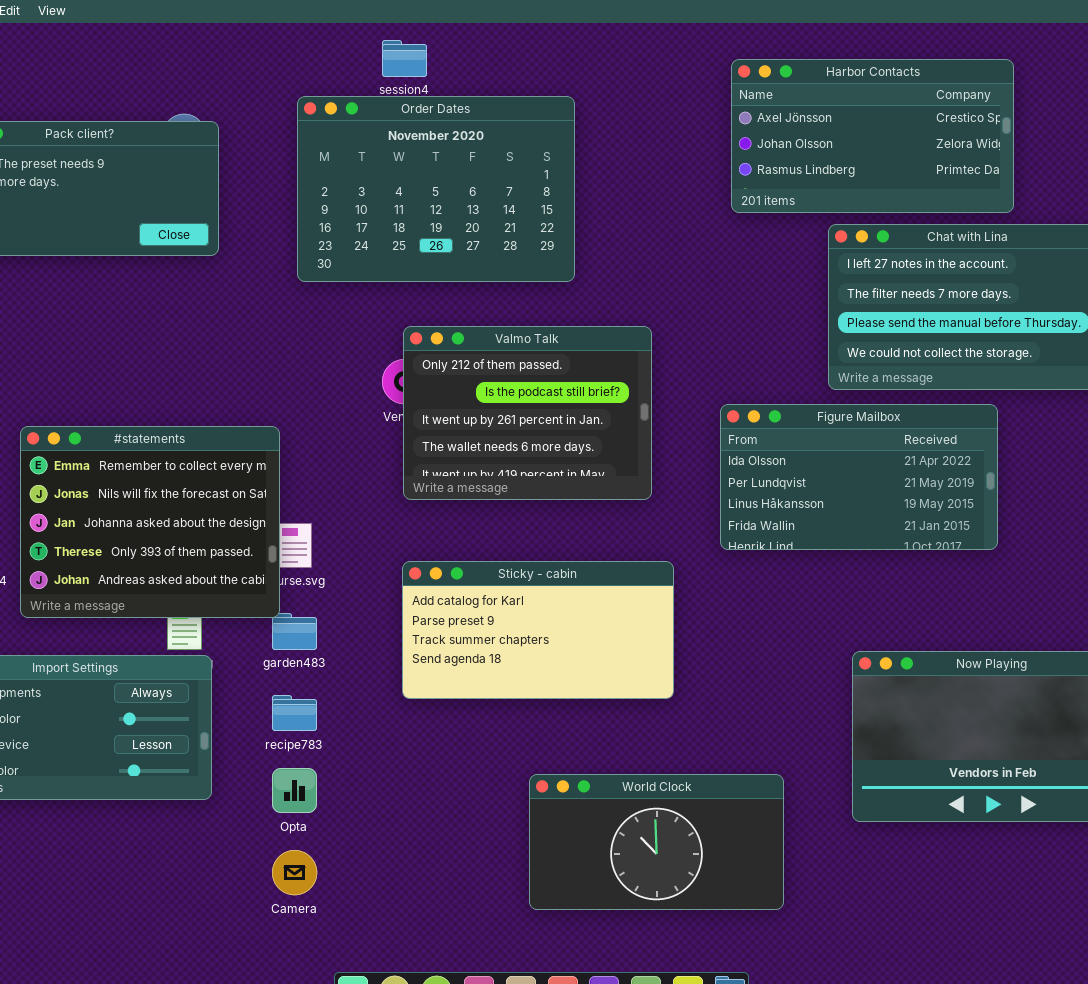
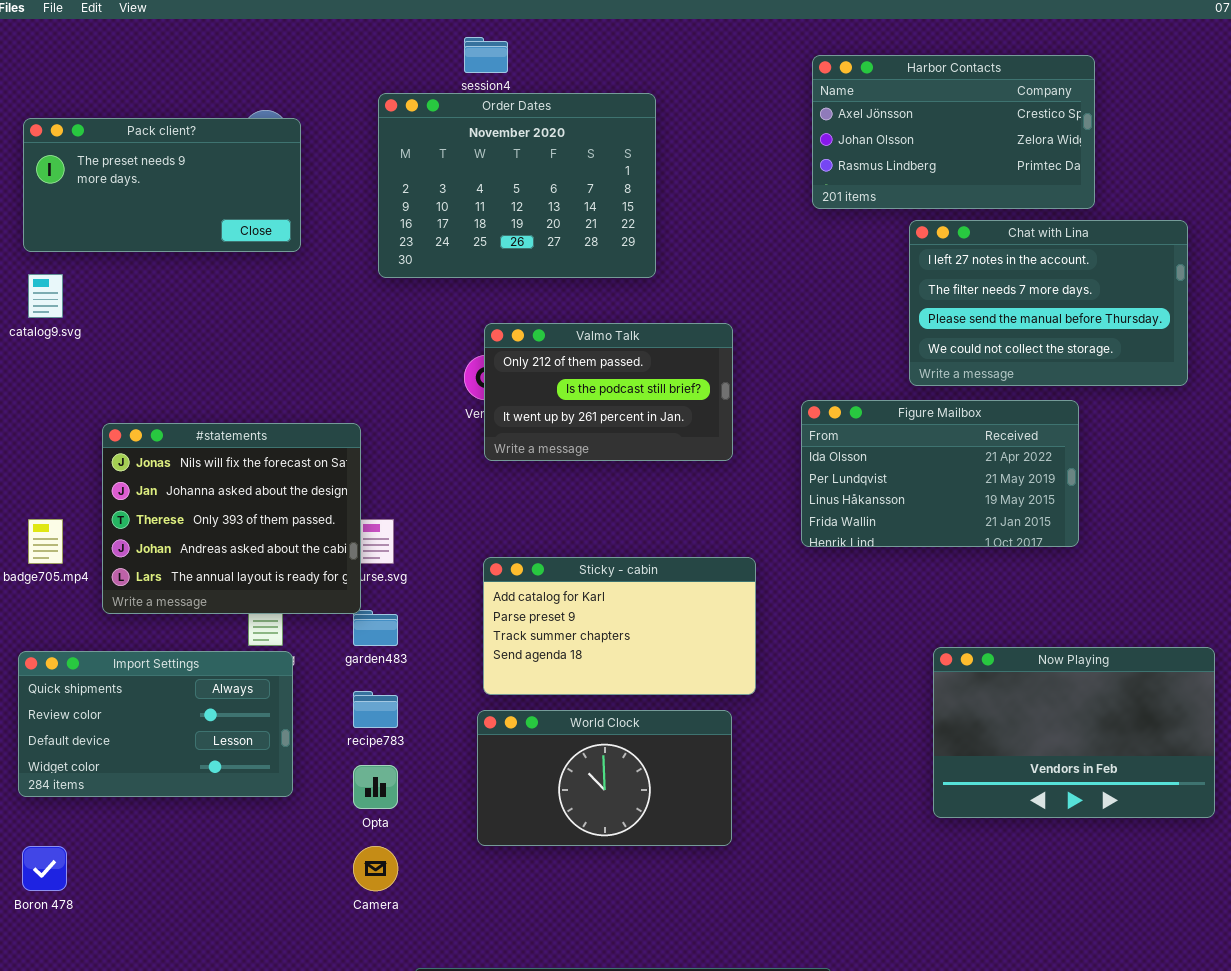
Valmo Talk: [403,326,652,500] -> [484,323,733,461], resized
#statements: [20,426,280,618] -> [102,423,361,614], scrolled down 1 row
World Clock: [529,774,784,910] -> [477,710,732,846], moved

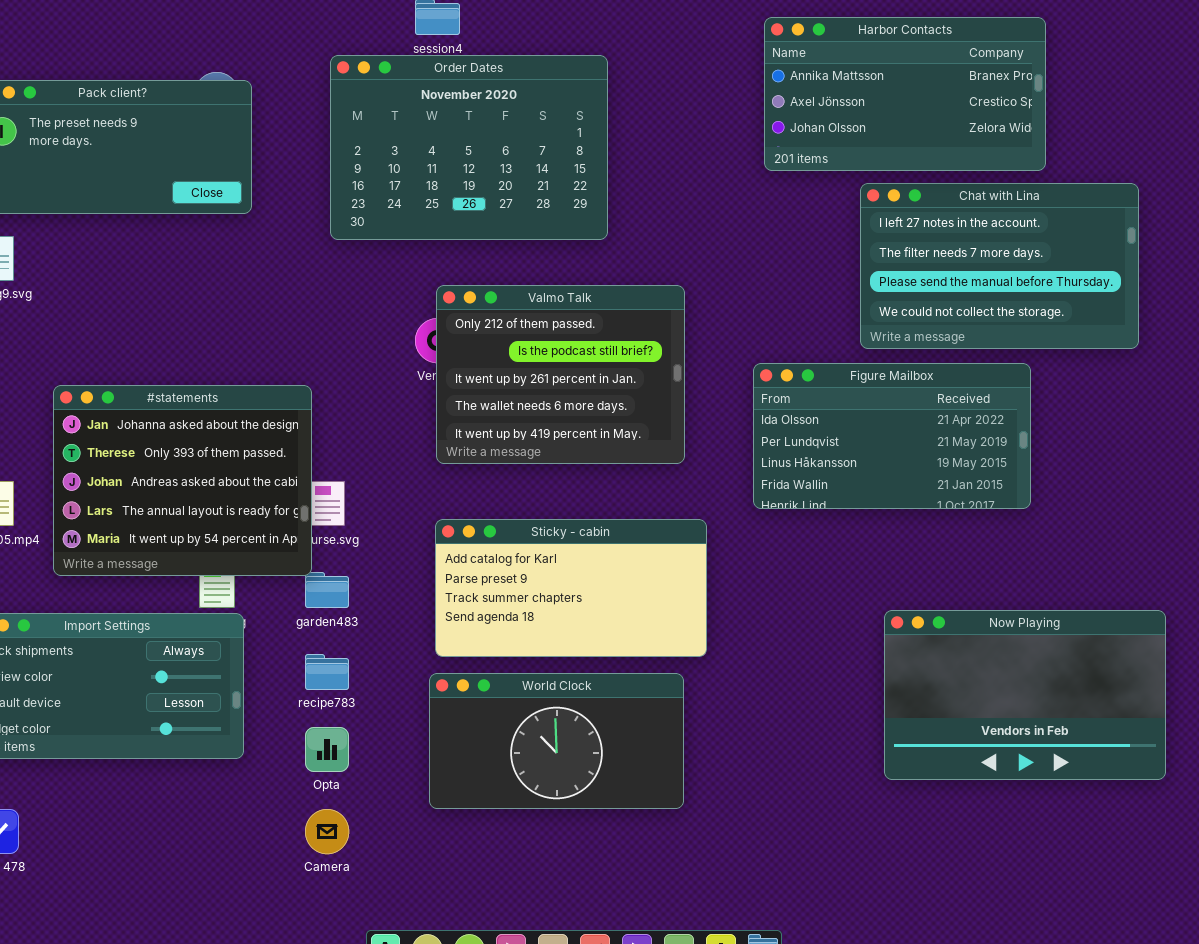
Harbor Contacts: [812,55,1095,209] -> [764,17,1046,171], scrolled up 1 row
Valmo Talk: [484,323,733,461] -> [436,285,685,464], resized
#statements: [102,423,361,614] -> [53,385,312,576], scrolled down 1 row

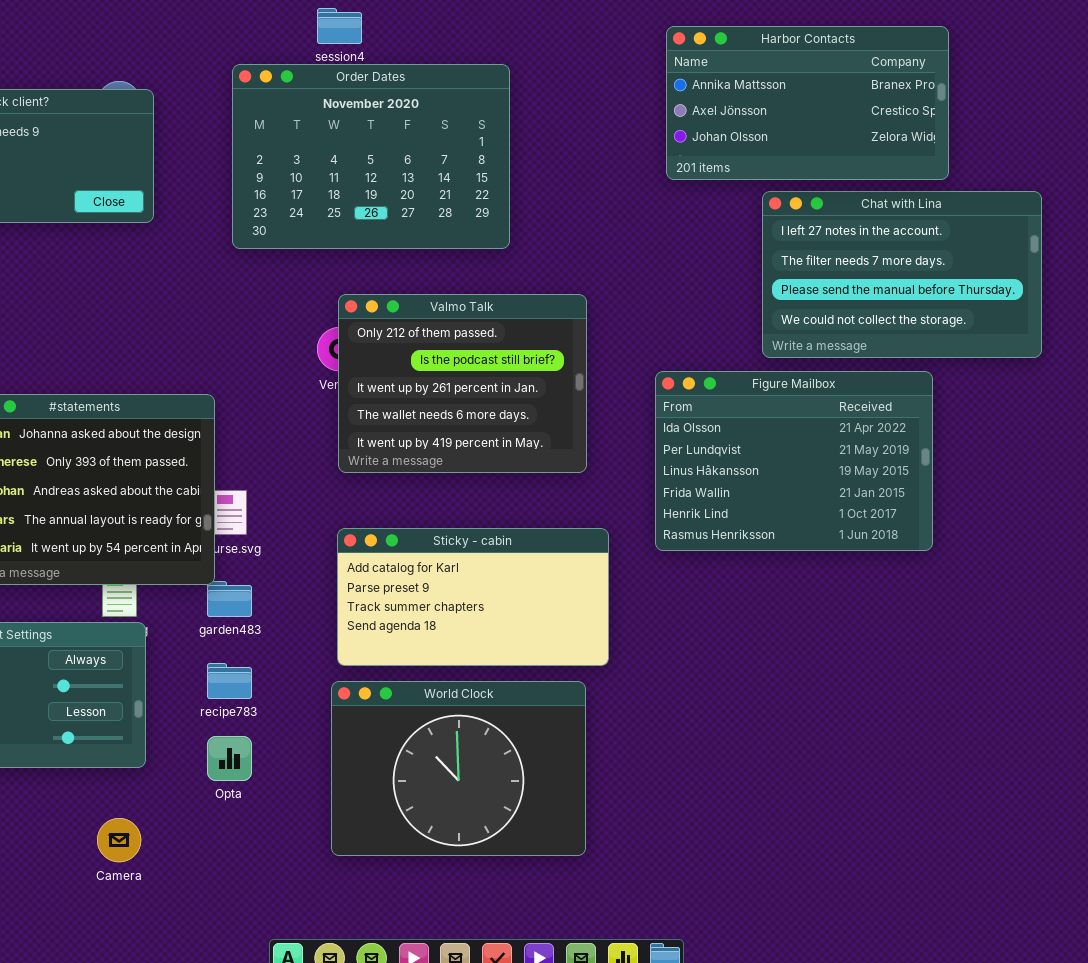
Figure Mailbox: [753,363,1031,509] -> [655,371,933,551], resized
Now Playing: [884,610,1166,780] -> none, closed
World Clock: [429,673,684,809] -> [331,681,586,856], resized
Camera: [305,809,349,854] -> [97,818,141,862], moved

